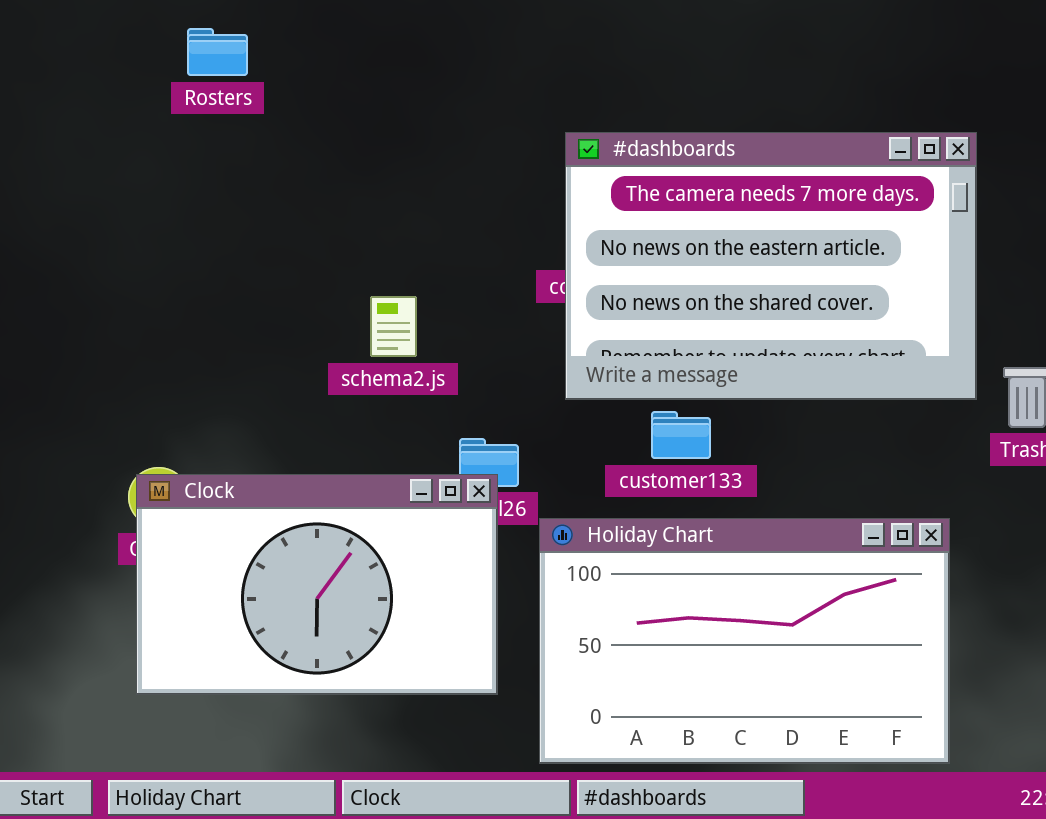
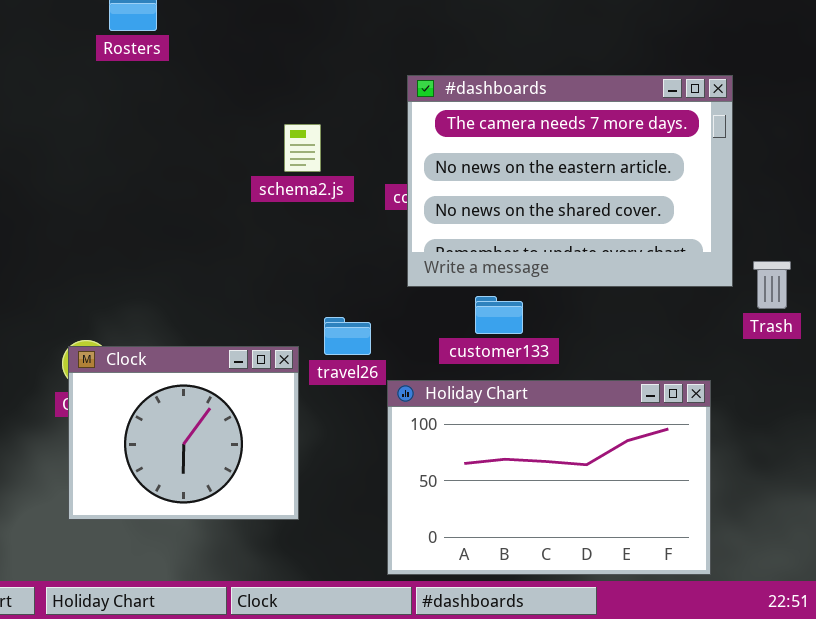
schema2.js: [370,296,417,357] -> [284,124,321,172], moved
Clock: [136,474,498,695] -> [68,346,299,520], resized

